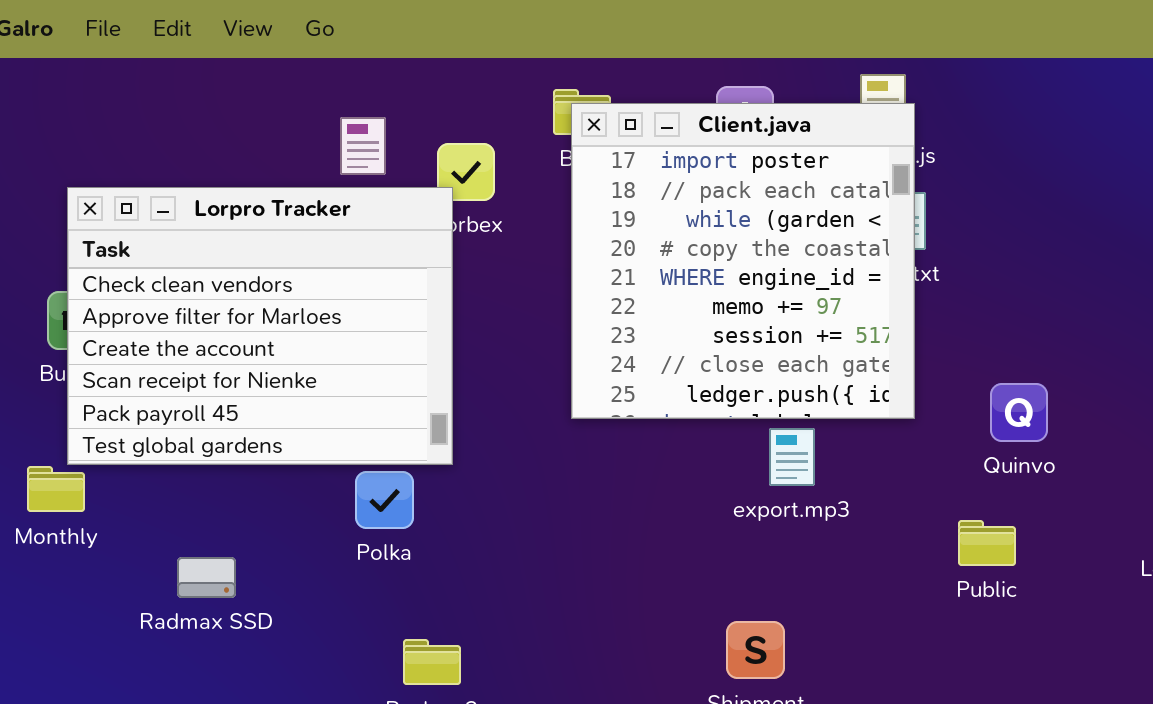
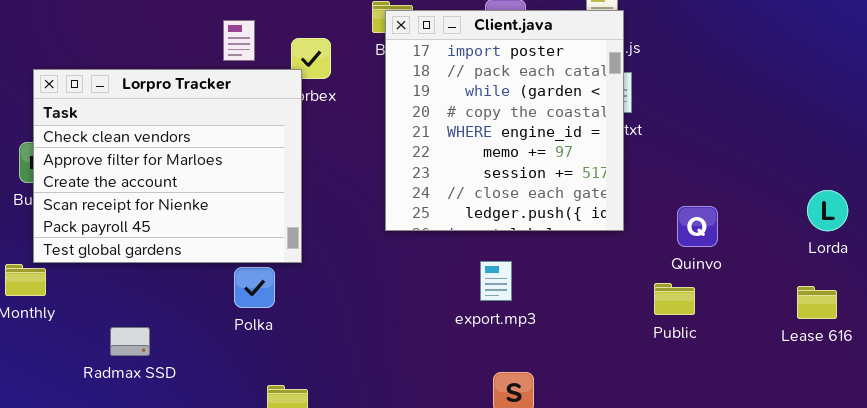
export.mp3: [769,428,815,486] -> [480,261,512,301], moved
Public: [958,520,1016,566] -> [654,283,695,315], moved

